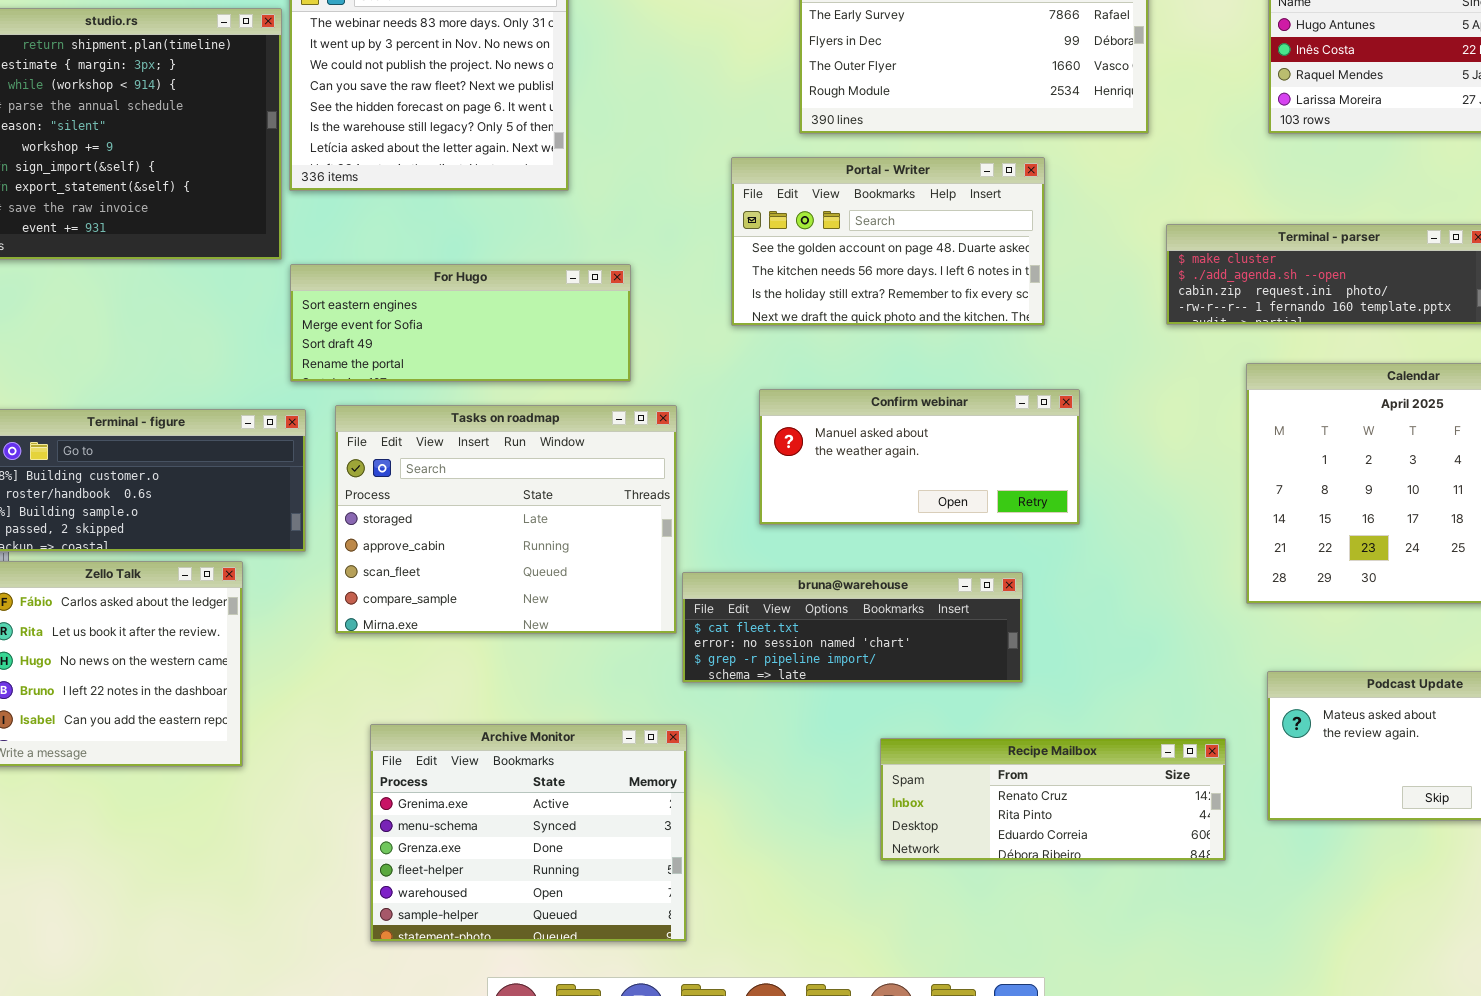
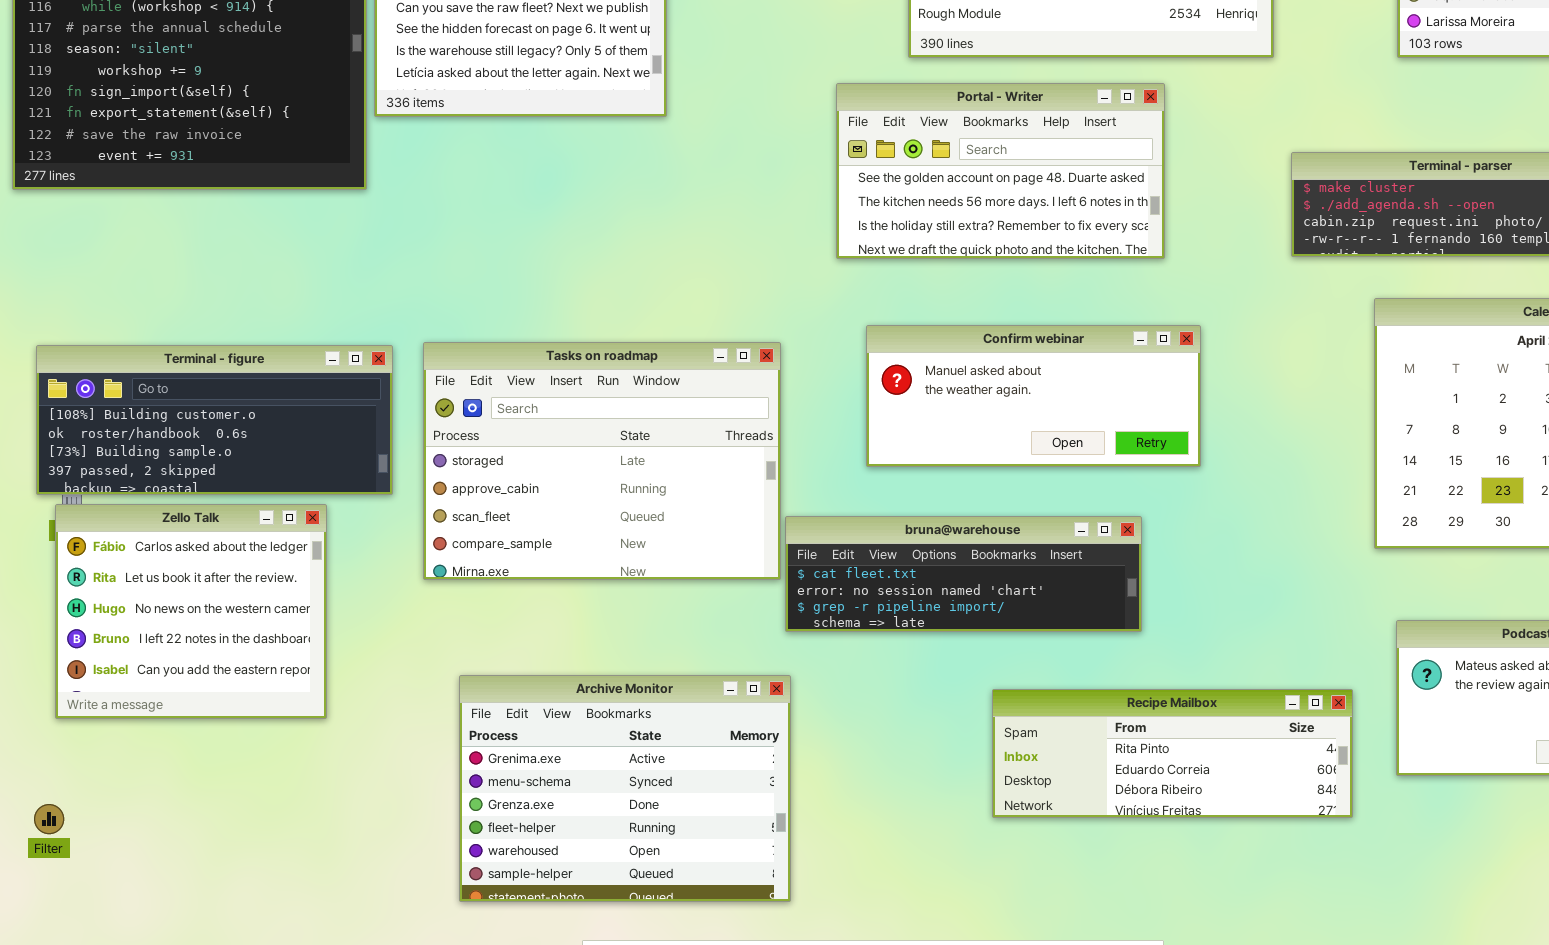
For Hugo: [290,264,631,382] -> none, closed
Recipe Mailbox: [880,738,1226,861] -> [992,689,1353,818], scrolled down 1 row

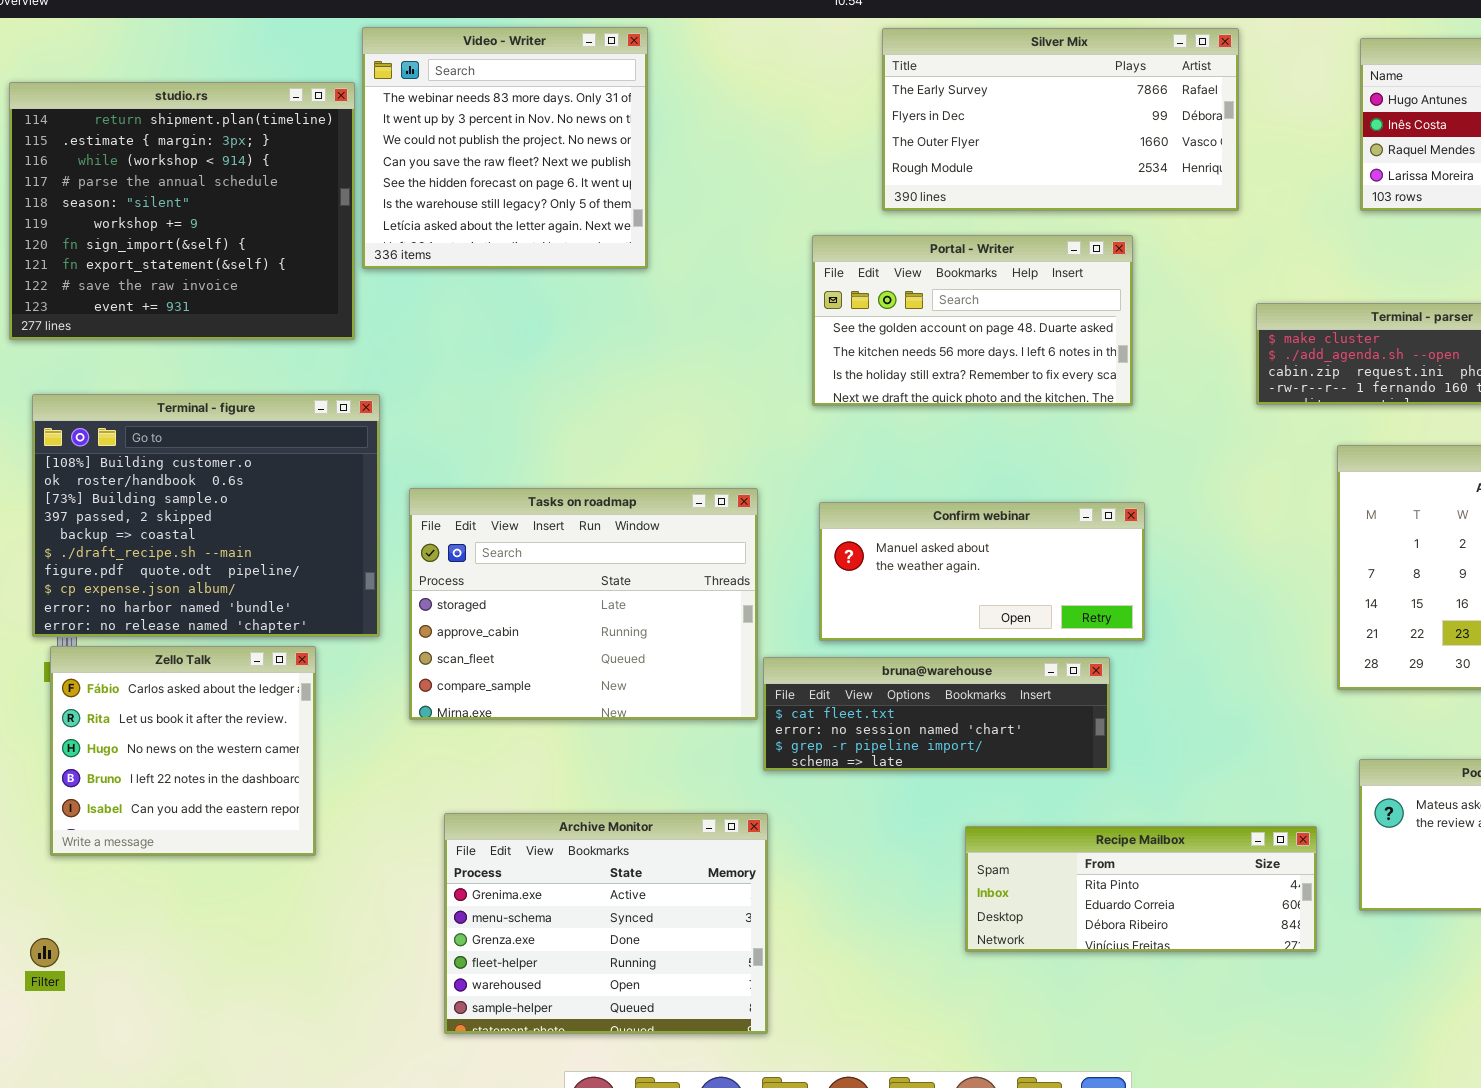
Confirm webinar: [866,325,1201,467] -> [819,502,1145,641], moved
Terminal - figure: [36,345,393,495] -> [32,394,380,637], resized

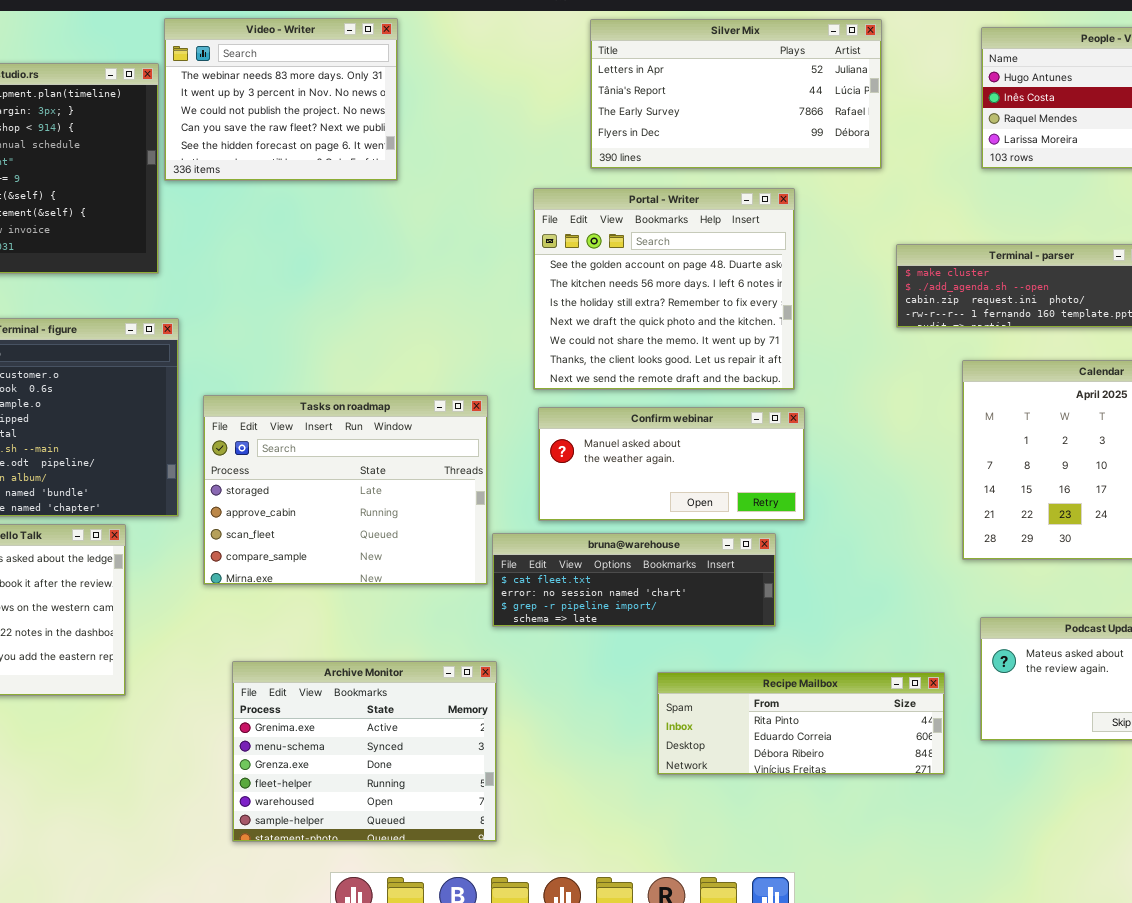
Video - Writer: [362,27,648,269] -> [164,18,398,181], resized
Silver Mix: [882,28,1239,211] -> [590,19,882,169], scrolled up 2 rows
Portal - Writer: [812,235,1133,406] -> [533,188,795,390], resized

